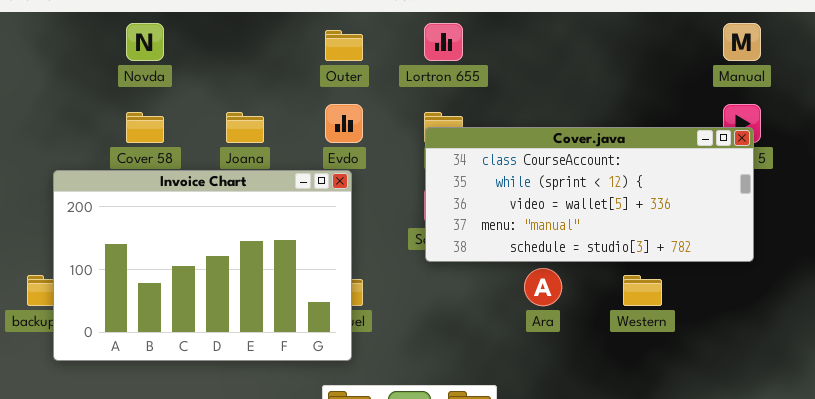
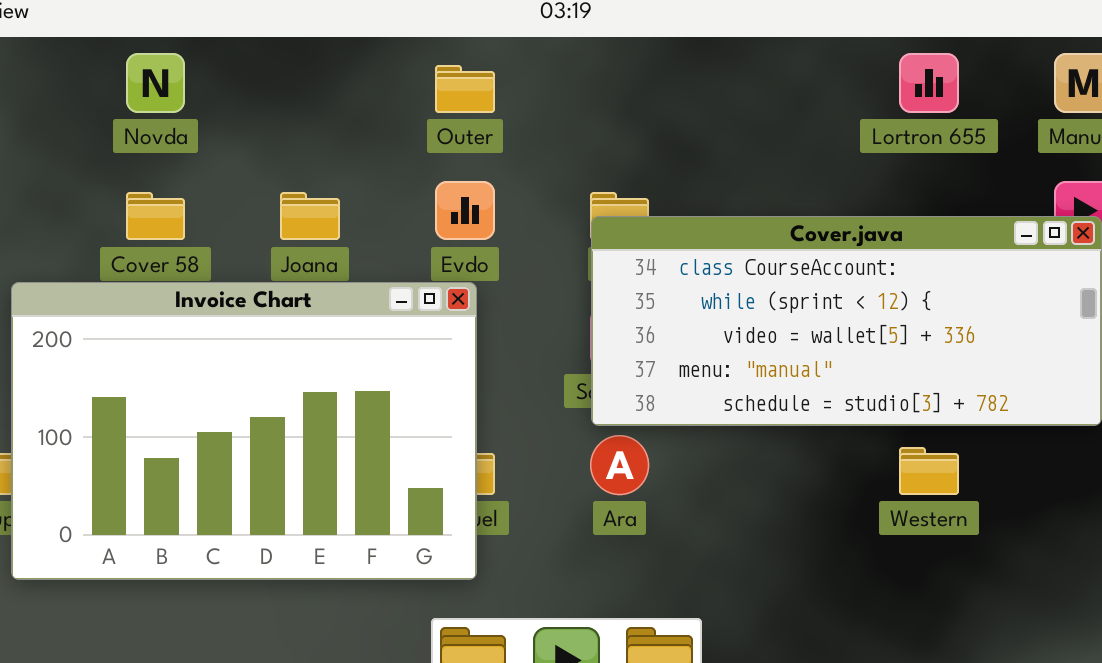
Lortron 655: [424,23,463,61] -> [899,53,959,113], moved
Ara: [524,268,562,306] -> [590,435,649,495], moved

